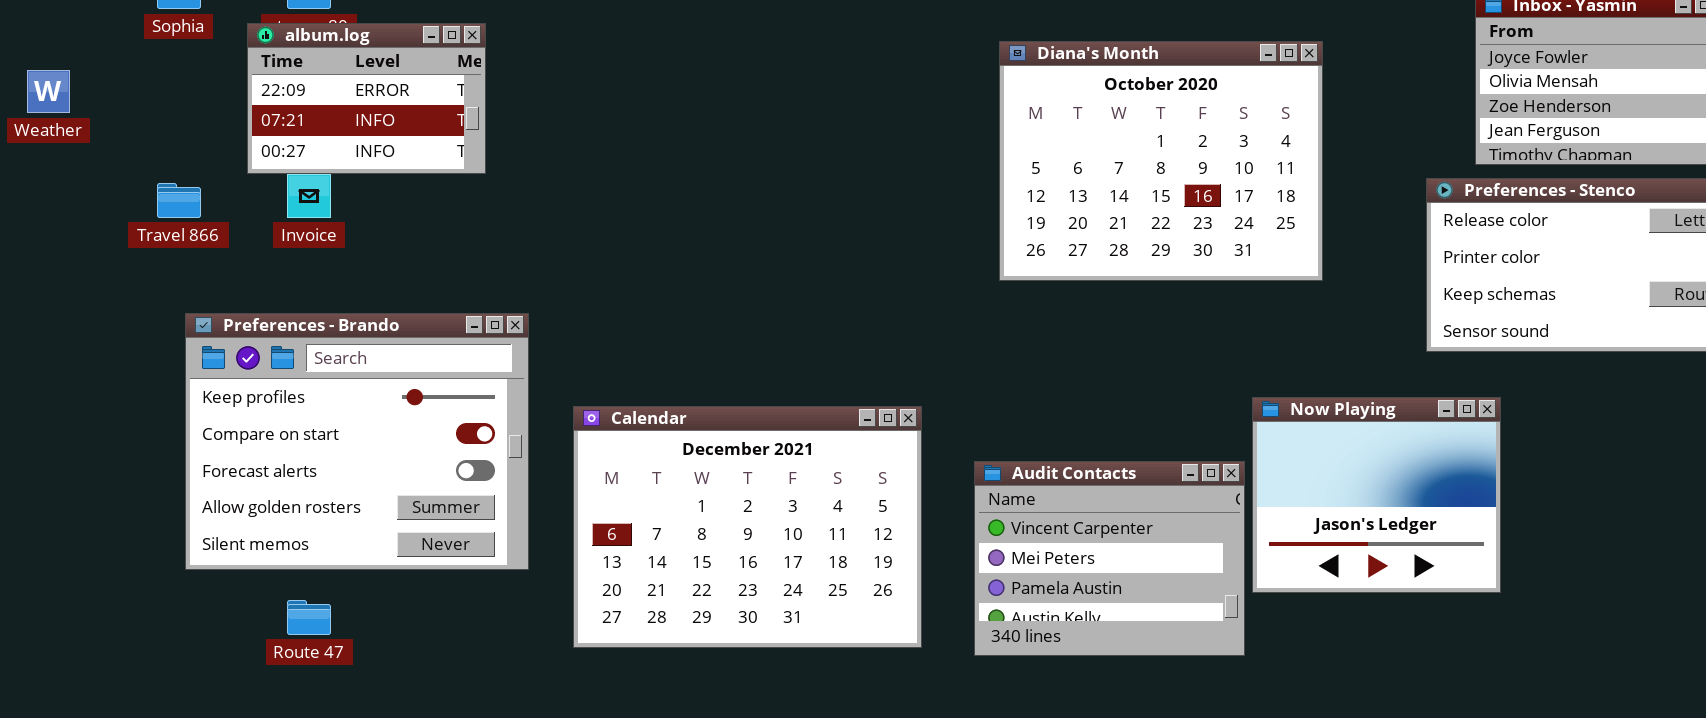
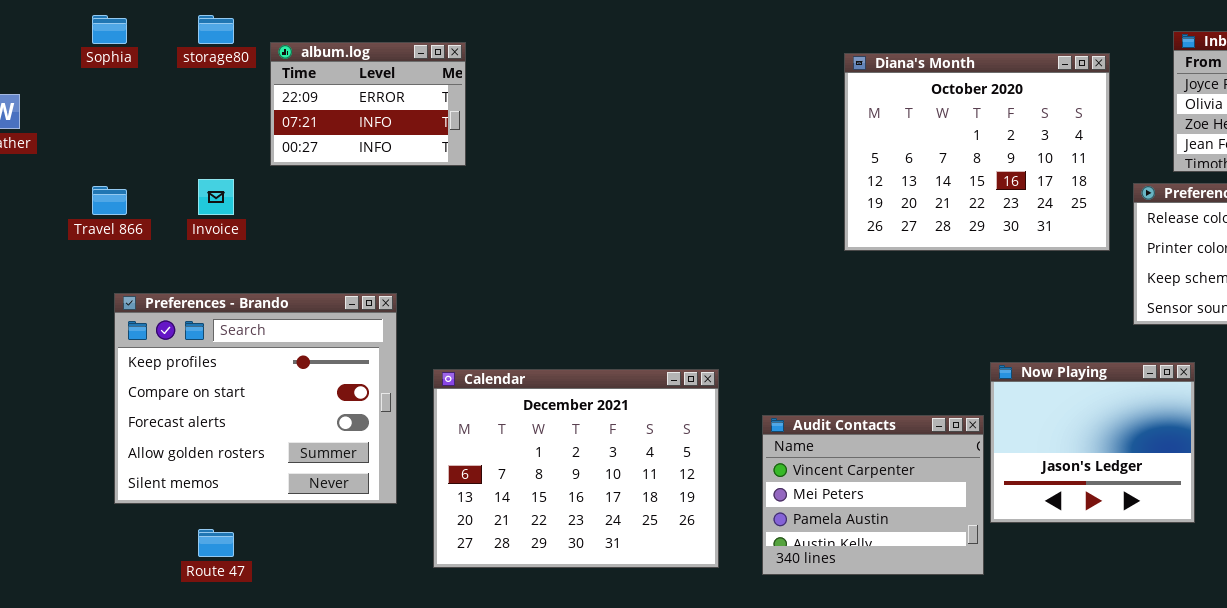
album.log: [247,23,486,174] -> [270,42,466,166], moved
Diana's Month: [999,41,1323,281] -> [844,53,1110,251], moved

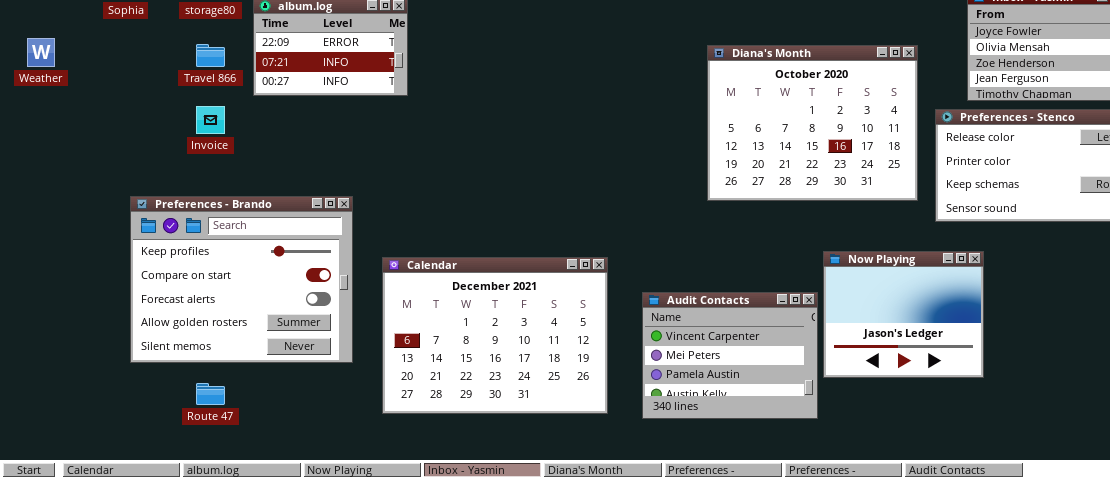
Diana's Month: [844,53,1110,251] -> [707,45,918,201], moved
Travel 866: [92,186,127,215] -> [196,44,225,67], moved

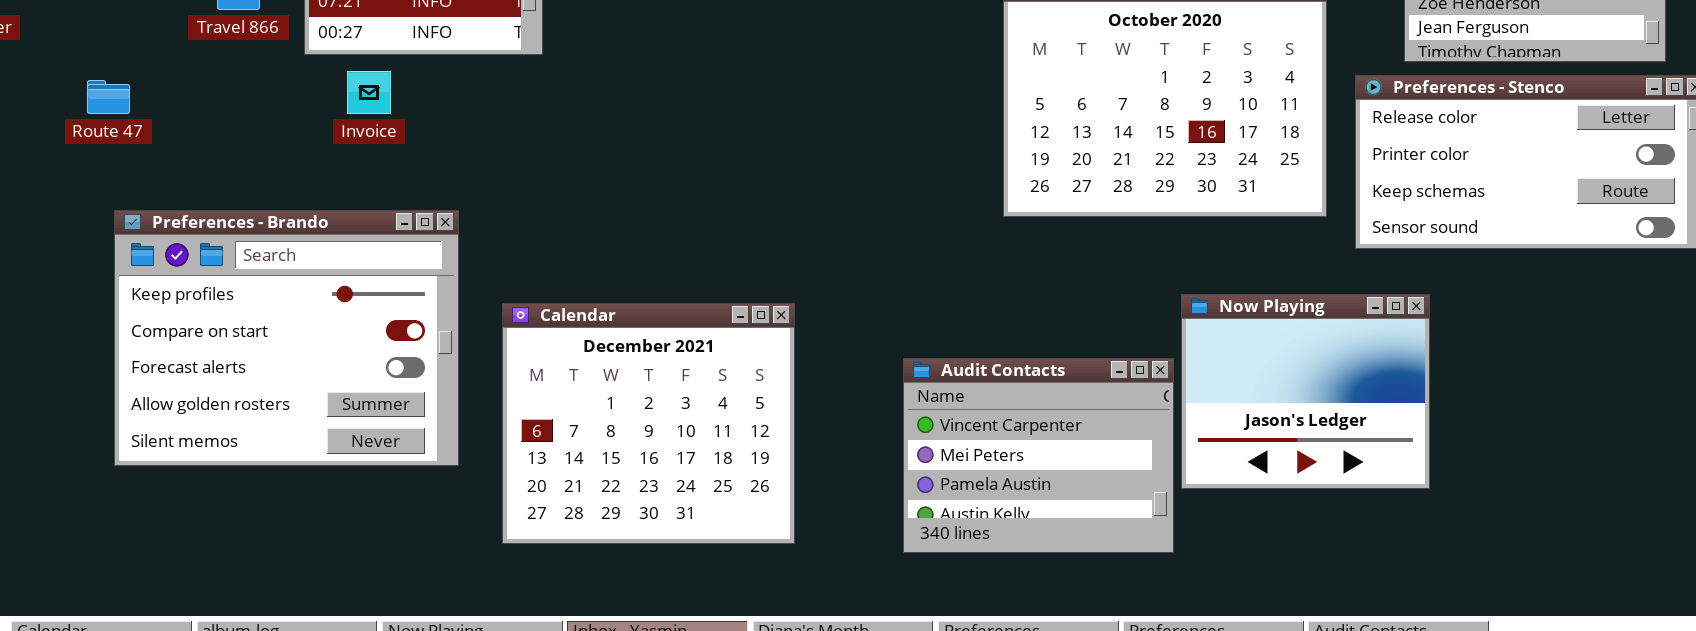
Invoice: [196,106,225,134] -> [347,71,391,114], moved
Calendar: [382,257,608,414] -> [502,303,795,544], resized
Route 47: [196,383,225,405] -> [87,80,130,114], moved

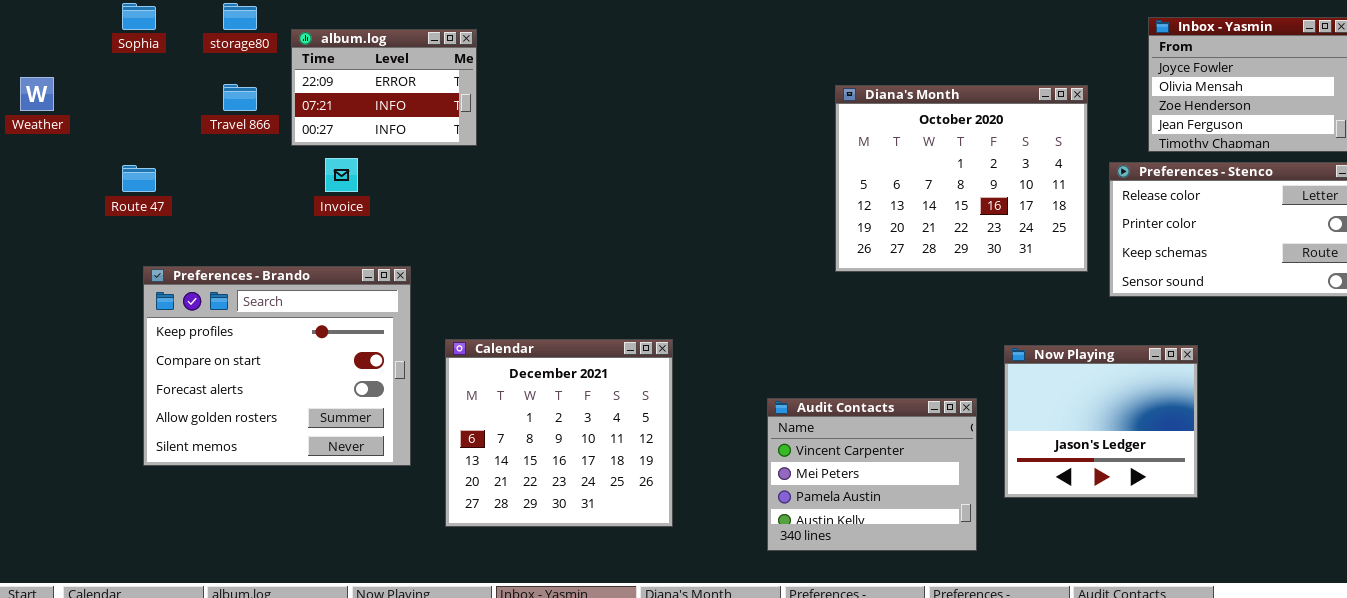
Now Playing: [1181,294,1430,489] -> [1004,345,1198,498], moved
Audit Contacts: [903,358,1174,553] -> [767,398,977,551], moved

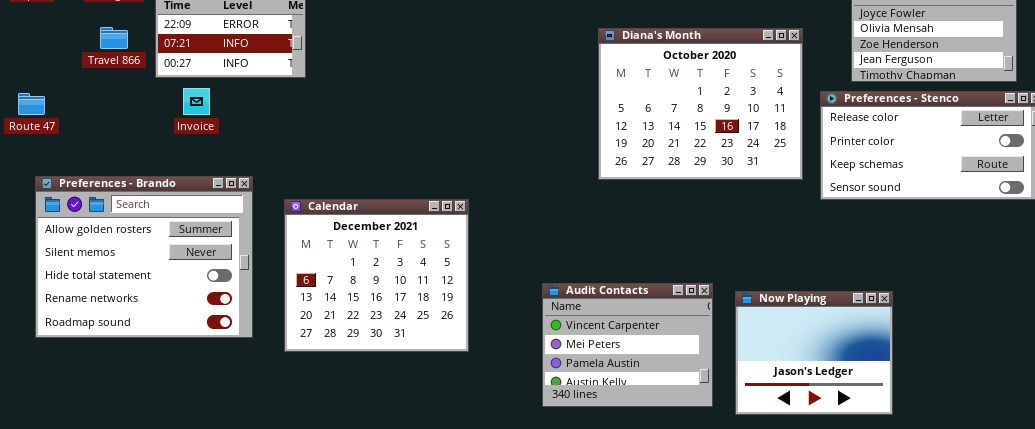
Preferences - Brando: [143,266,411,466] -> [35,176,253,338], scrolled down 3 rows
Calendar: [445,339,673,527] -> [284,199,469,352], moved
Now Playing: [1004,345,1198,498] -> [735,291,893,415], moved

